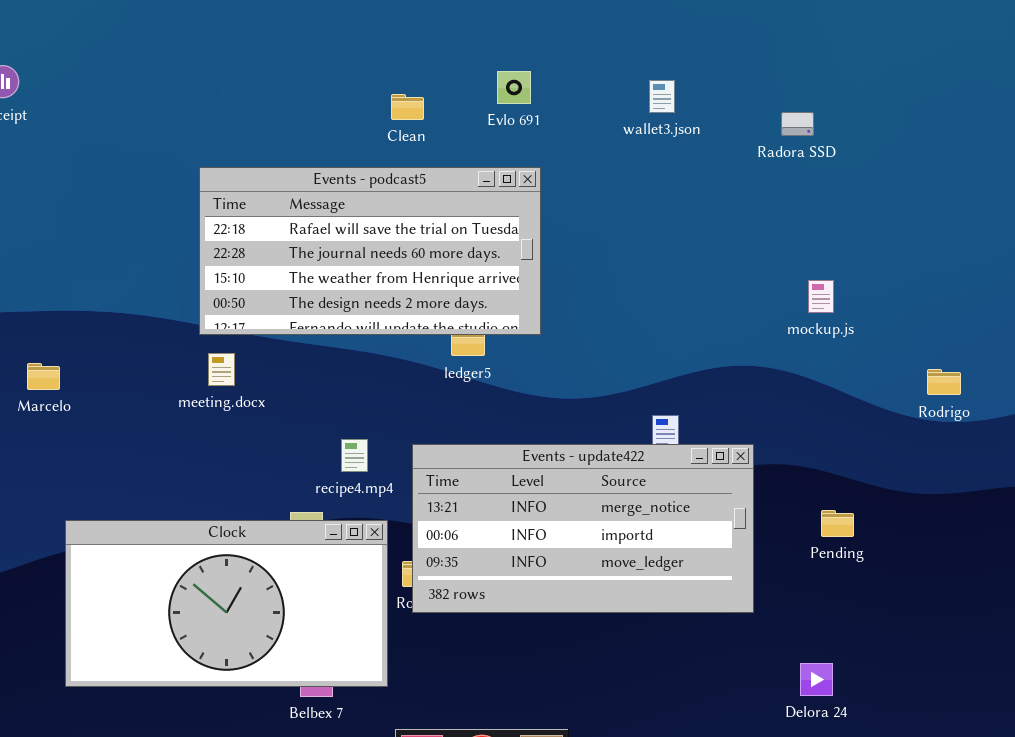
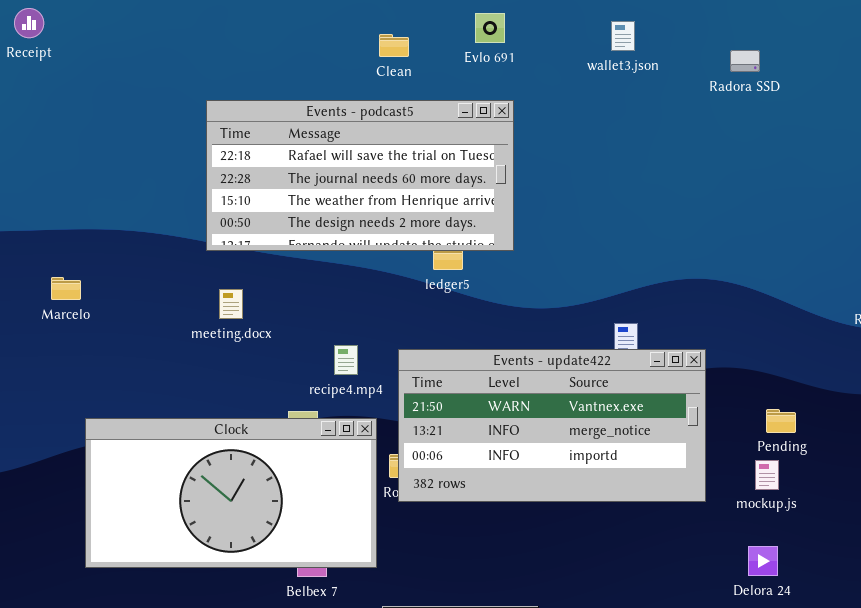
mockup.js: [808,280,834,313] -> [755,460,779,490], moved
meeting.docx: [208,353,235,386] -> [219,289,243,319], moved
Events - update422: [412,444,754,613] -> [398,349,706,502], scrolled up 1 row

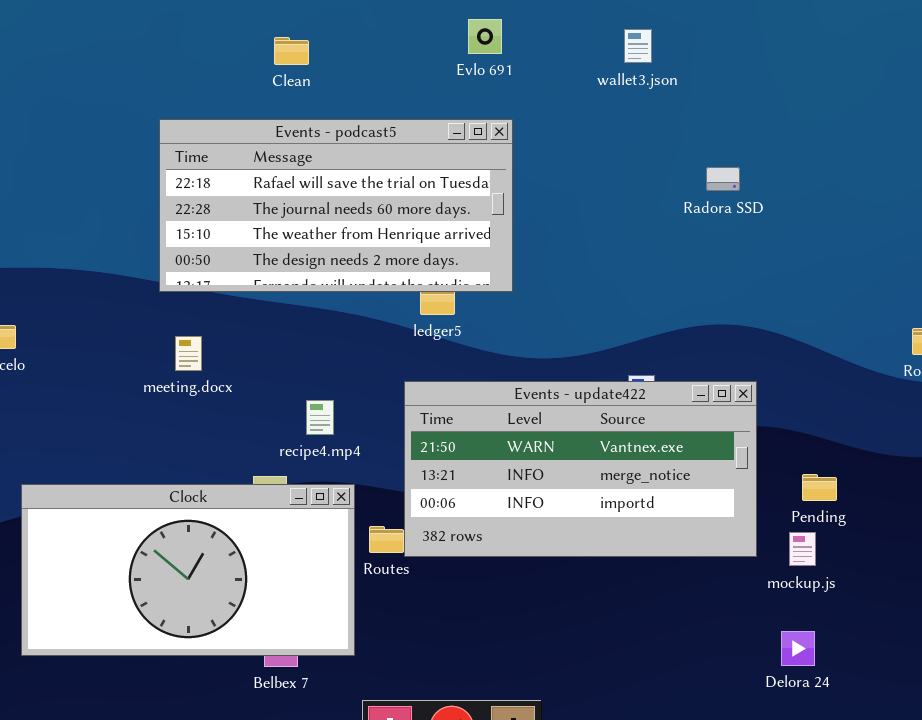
Clean: [379,34,409,57] -> [274,37,309,65], moved
Radora SSD: [730,50,760,72] -> [706,167,740,191], moved
Events - update422: [398,349,706,502] -> [404,381,757,557], moved

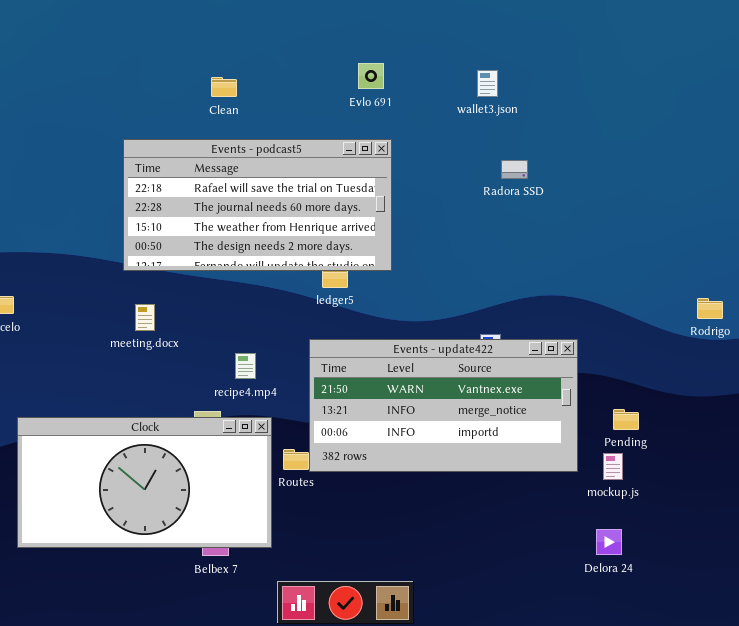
Radora SSD: [706,167,740,191] -> [501,160,528,179], moved

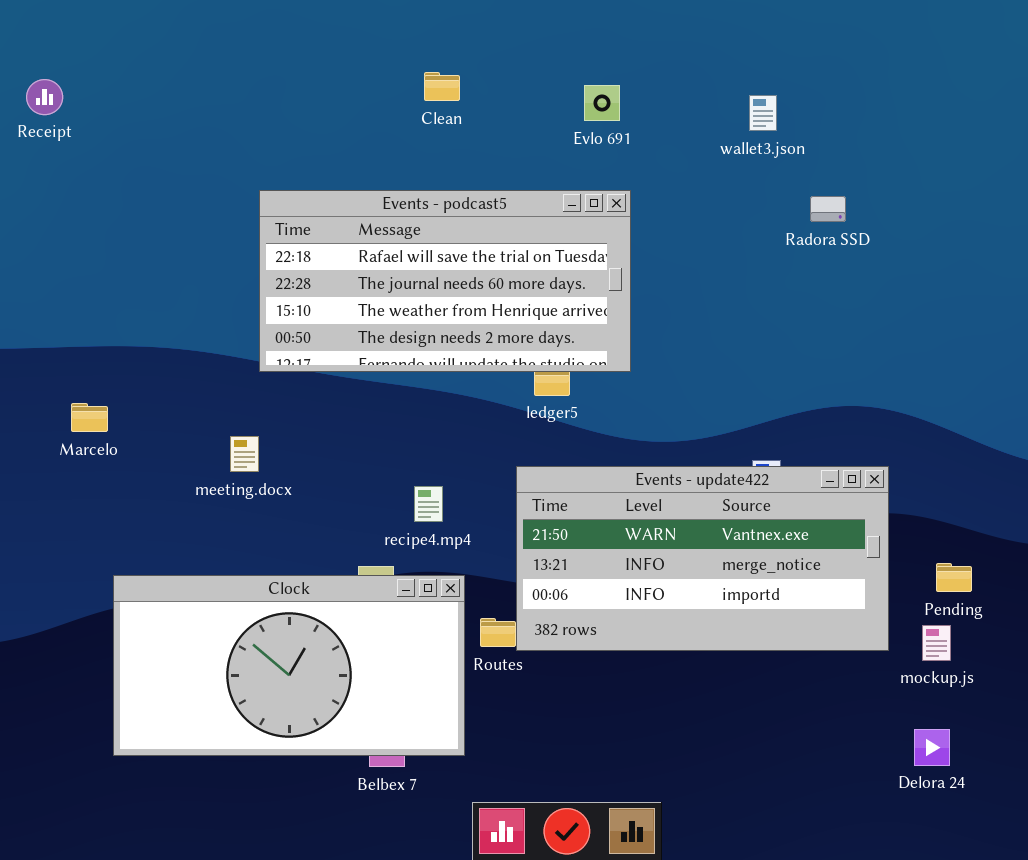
Clean: [211,77,237,97] -> [424,72,460,101], moved
Radora SSD: [501,160,528,179] -> [810,196,846,222], moved
meeting.docx: [135,304,155,331] -> [230,436,259,472], moved

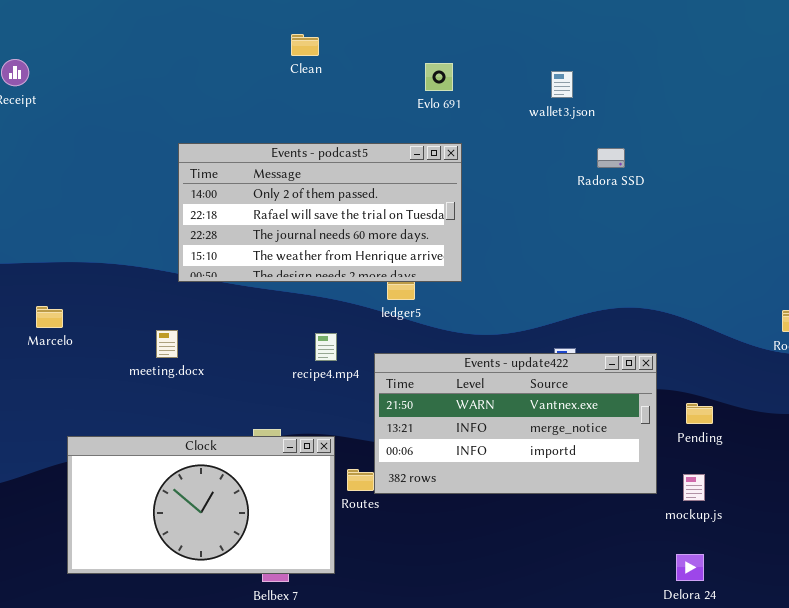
Clean: [424,72,460,101] -> [291,34,319,56], moved
Events - podcast5: [259,190,631,372] -> [178,143,462,282], scrolled up 1 row
recipe4.mp4: [414,486,443,522] -> [315,333,337,361], moved
Pending: [936,563,972,592] -> [686,403,713,424], moved

